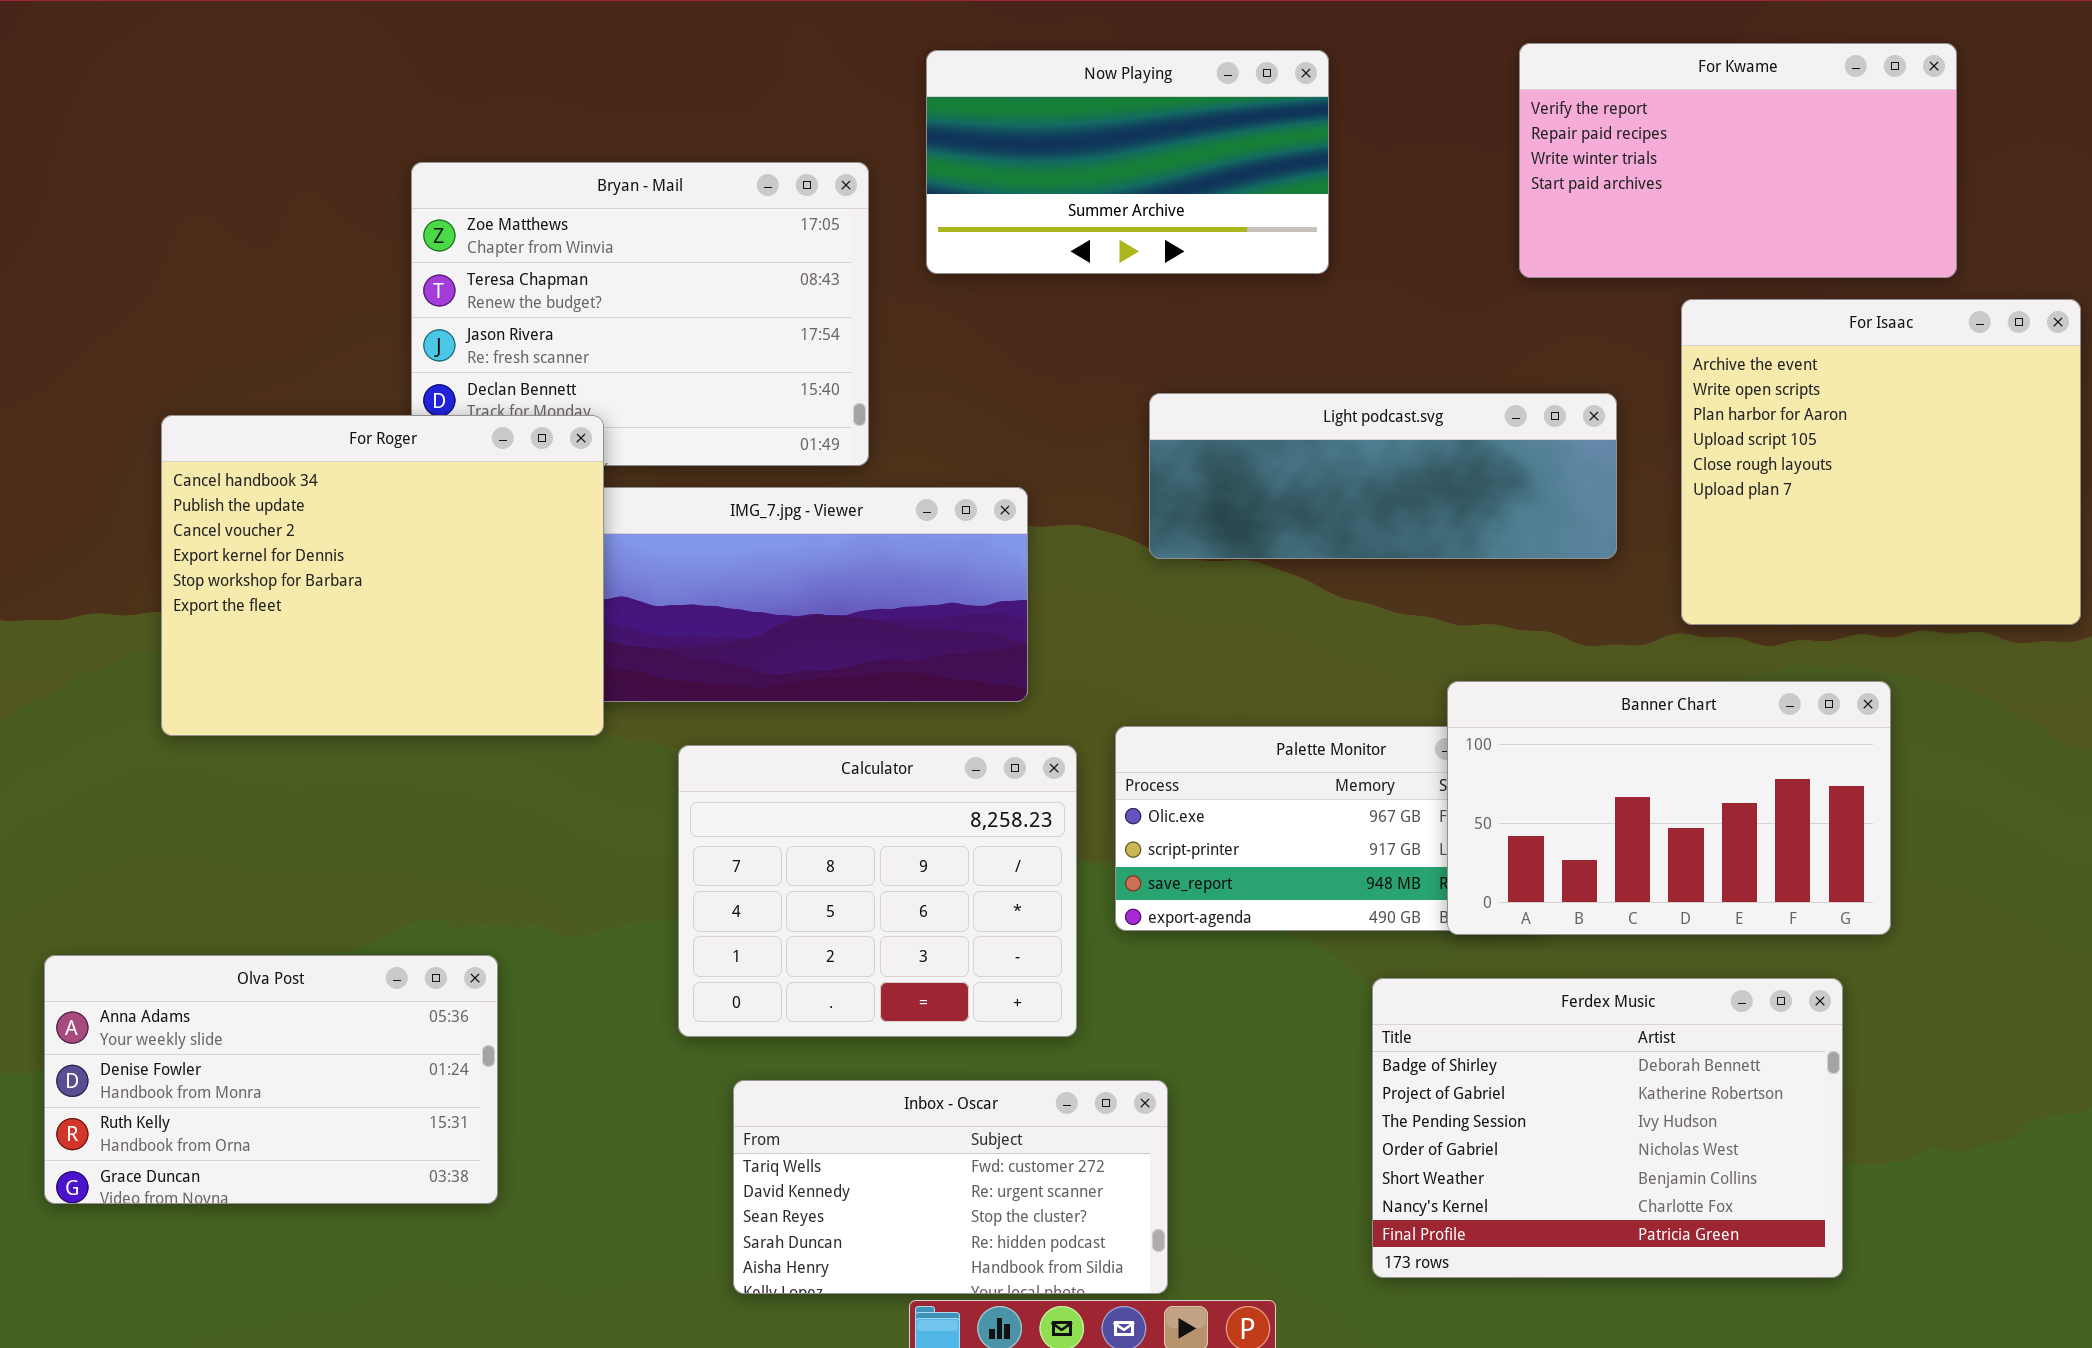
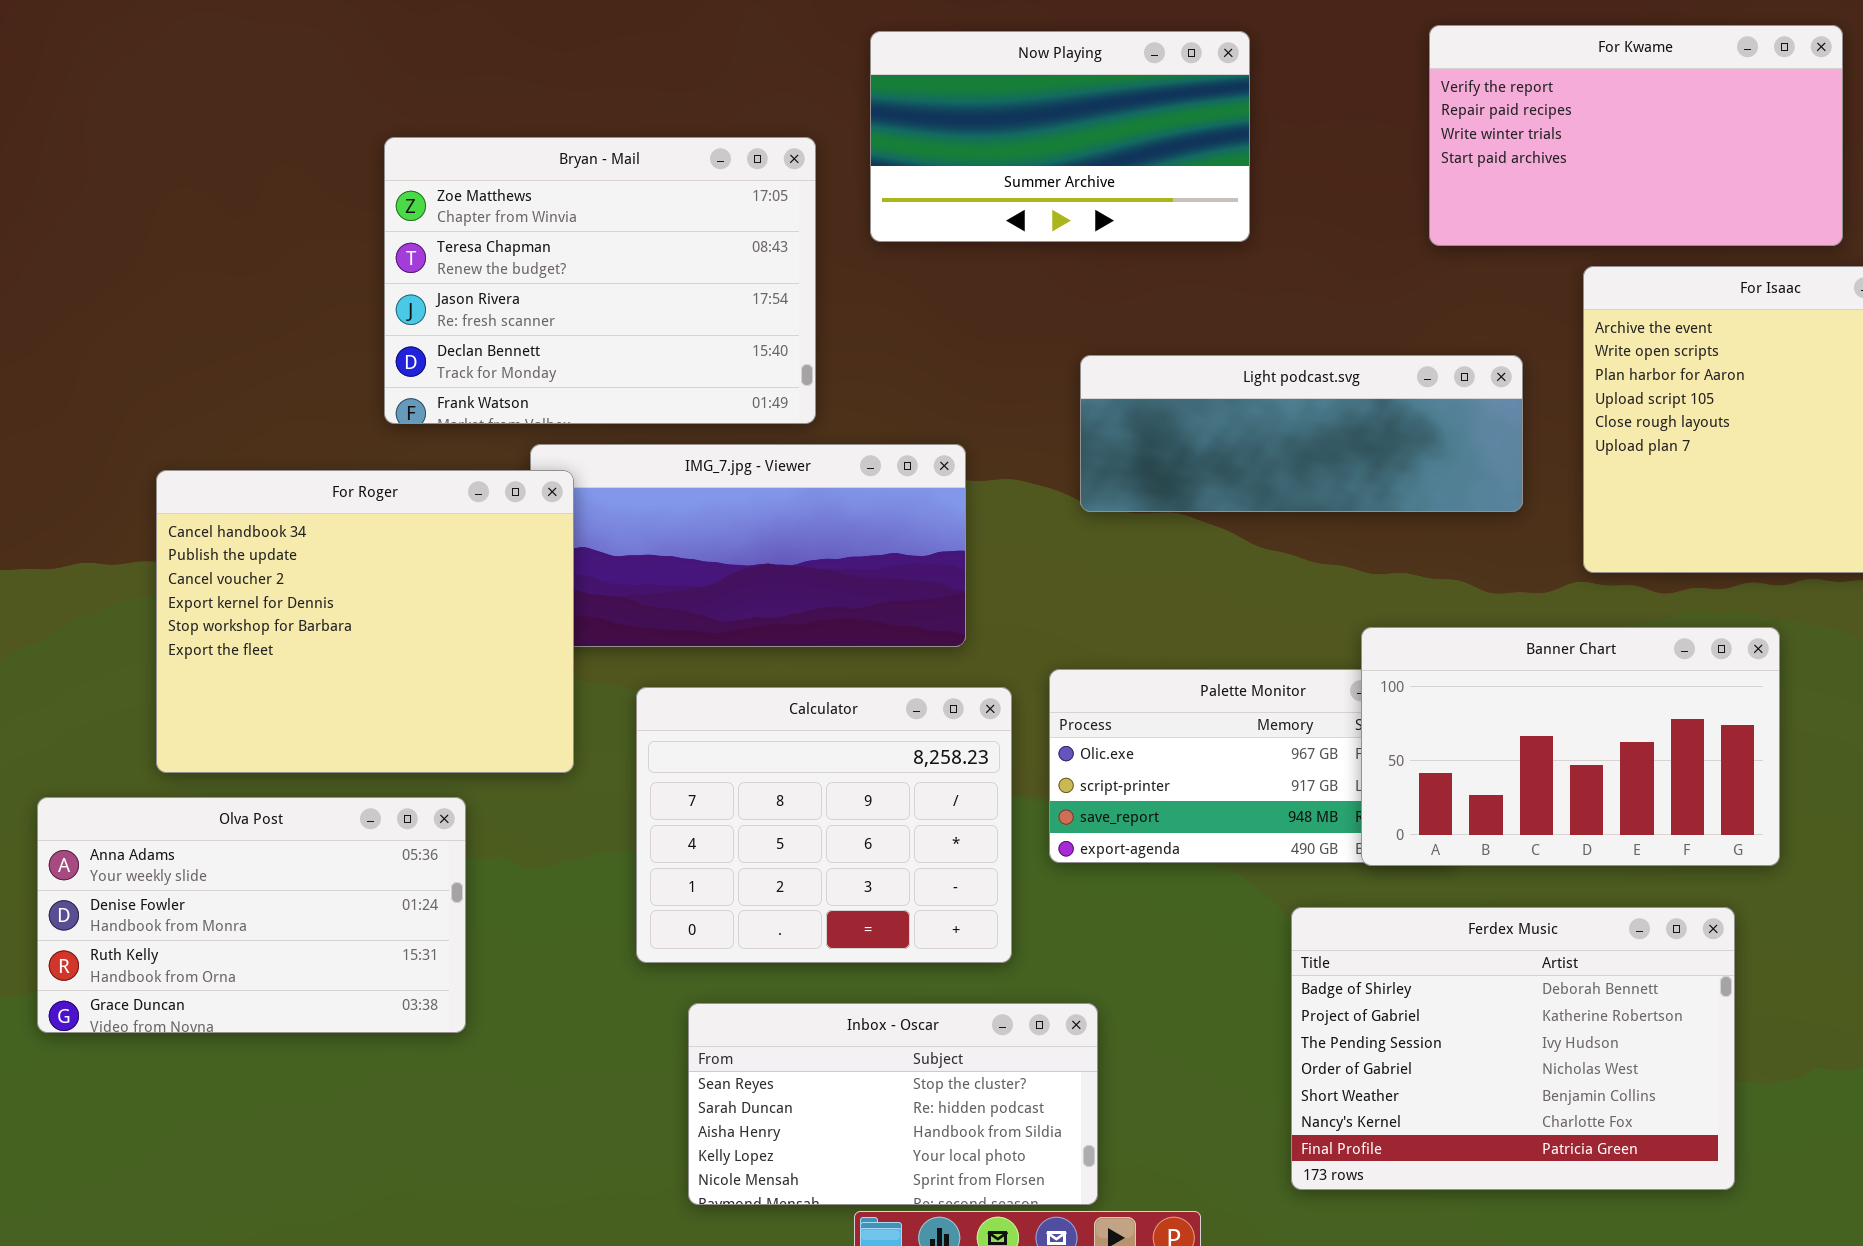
For Roger: [161,415,604,736] -> [156,470,574,773], moved
Olva Post: [44,955,498,1204] -> [37,797,466,1033], moved
Inbox - Oscar: [733,1080,1168,1294] -> [688,1003,1098,1205], scrolled down 2 rows

